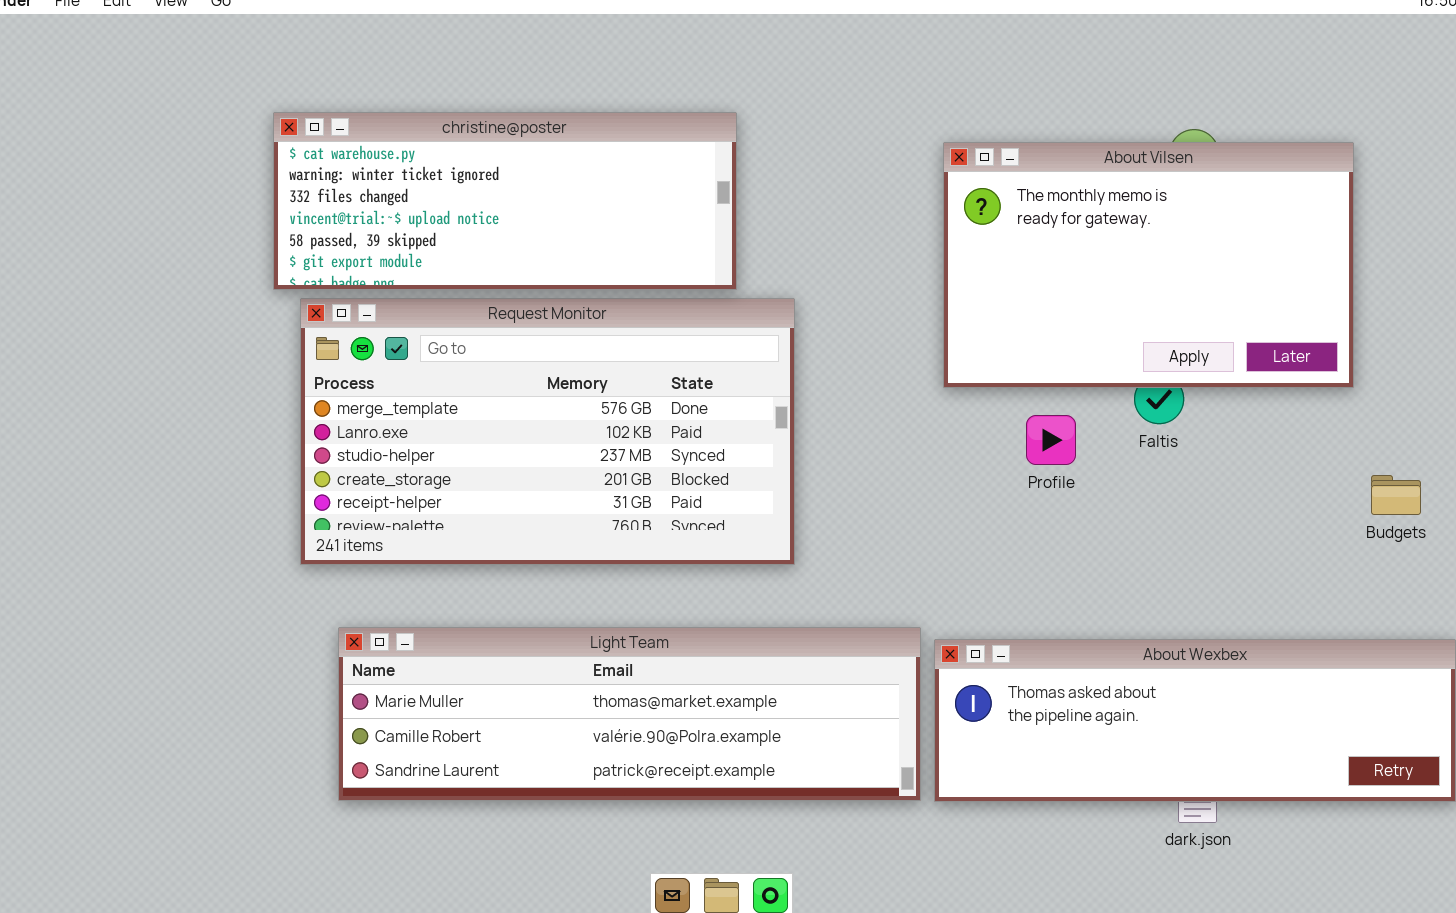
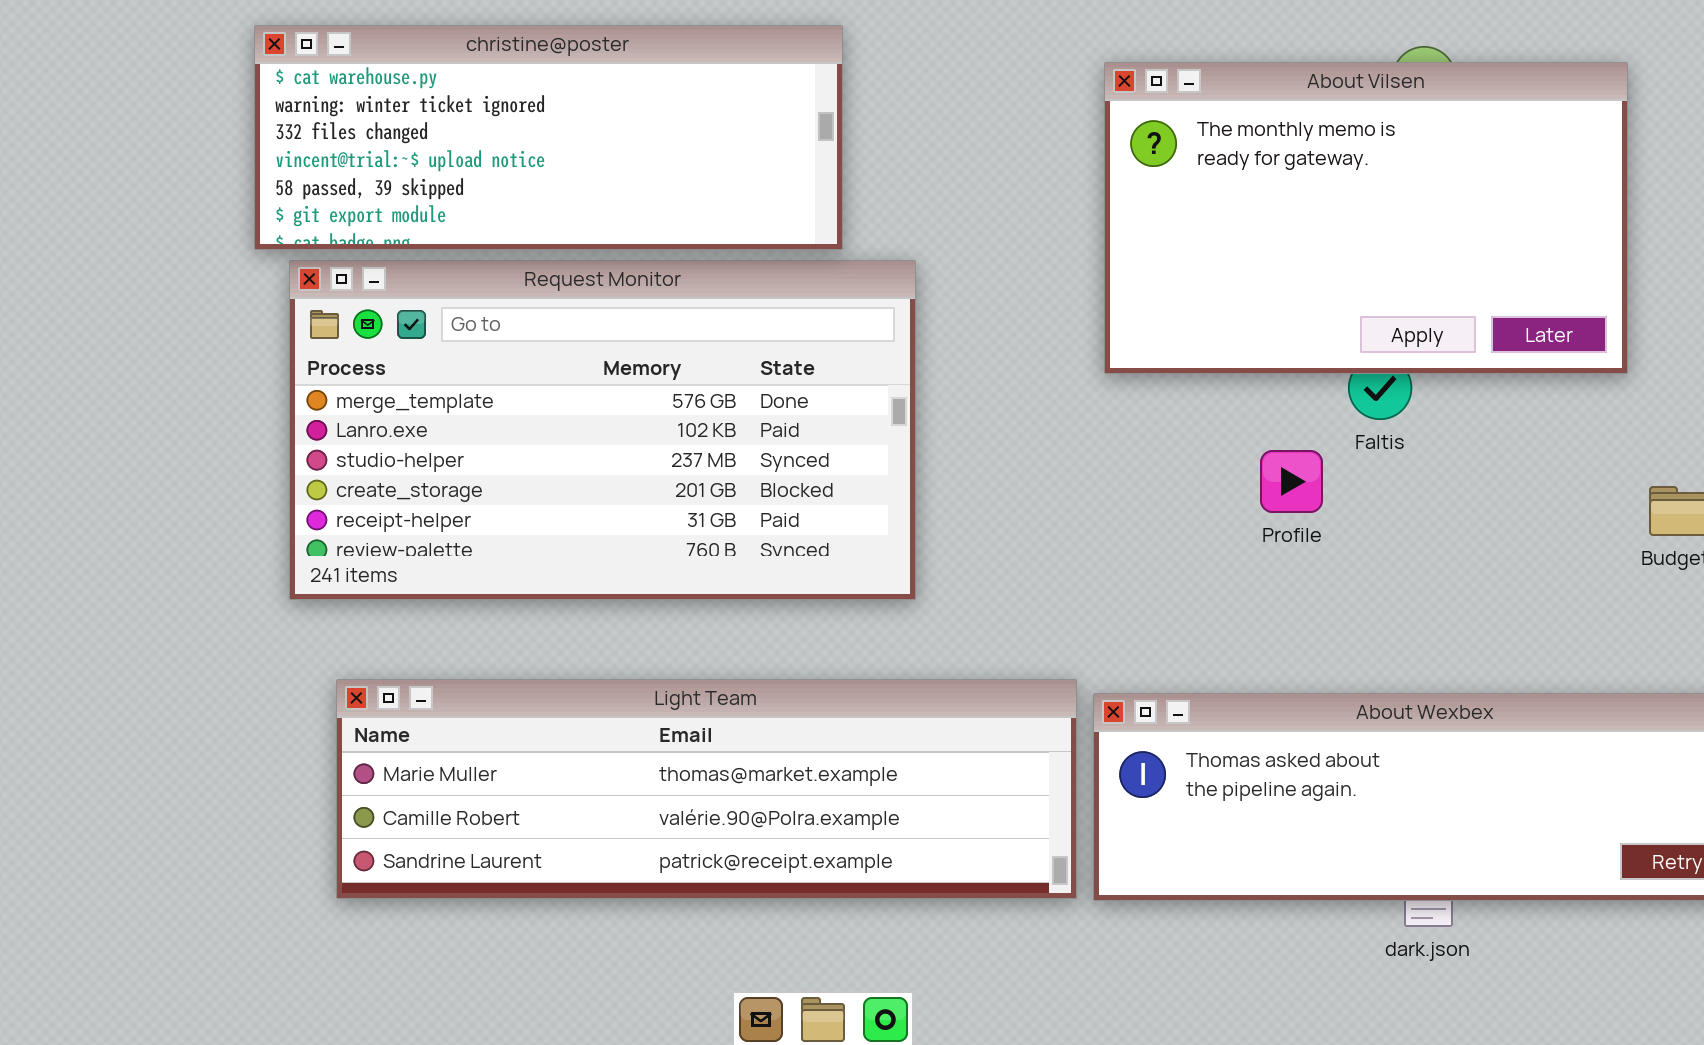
Profile: [1026,415,1076,465] -> [1260,450,1323,513], moved

